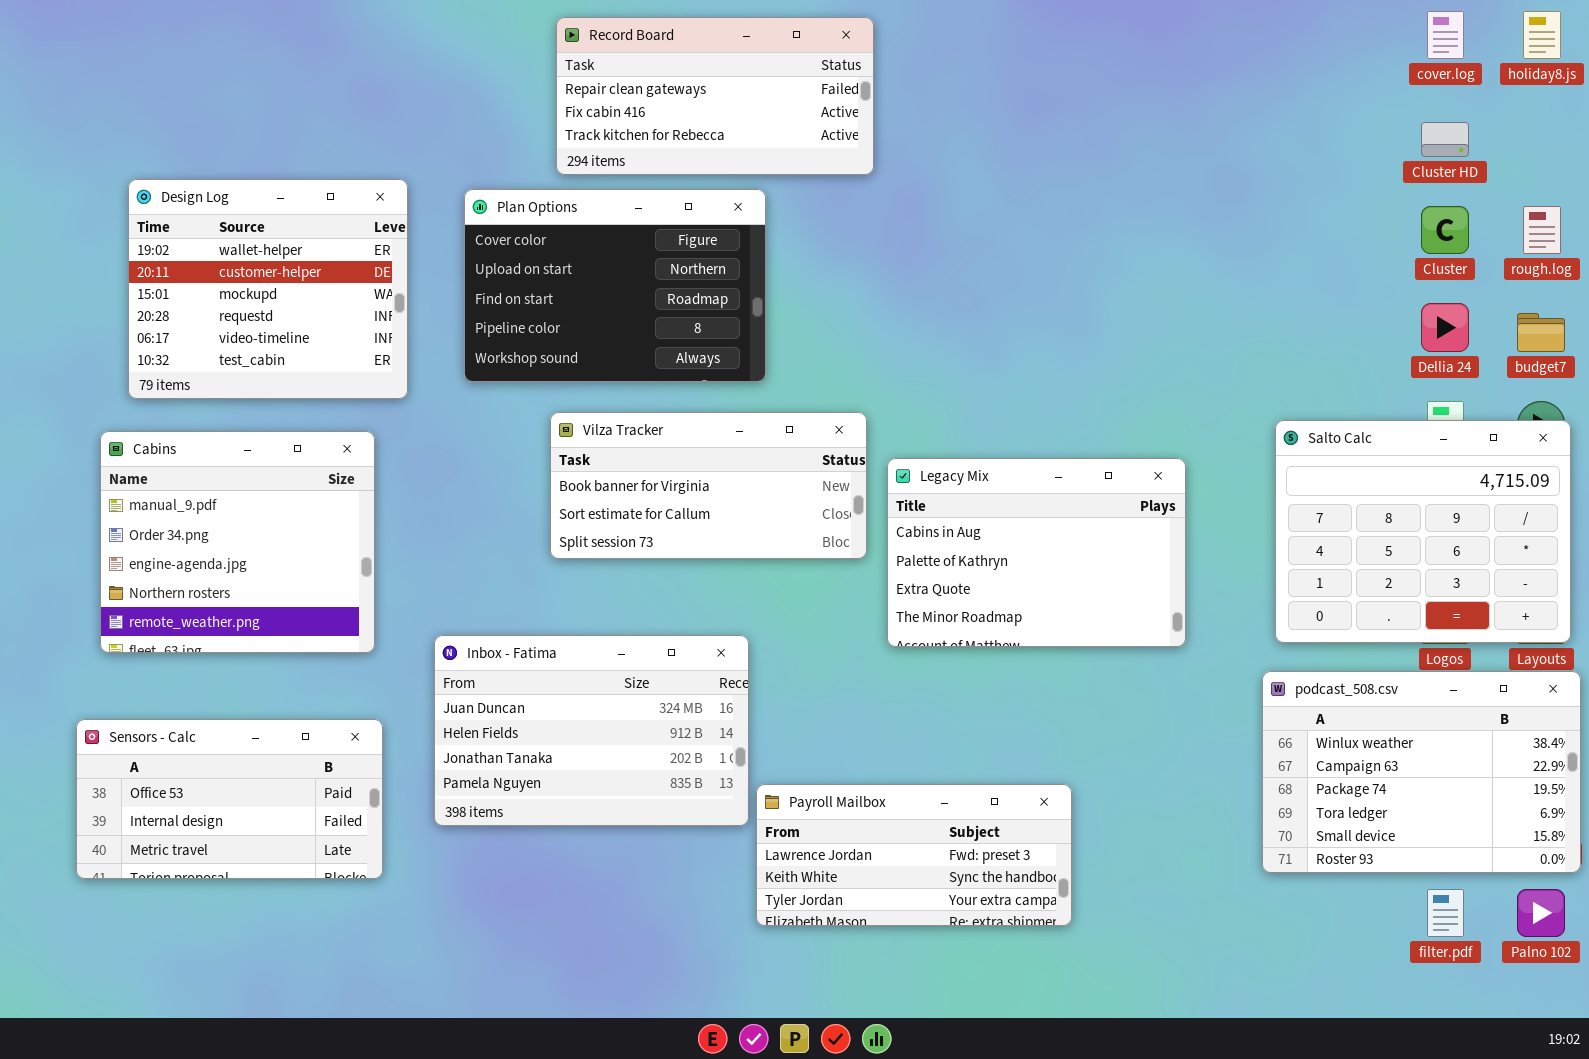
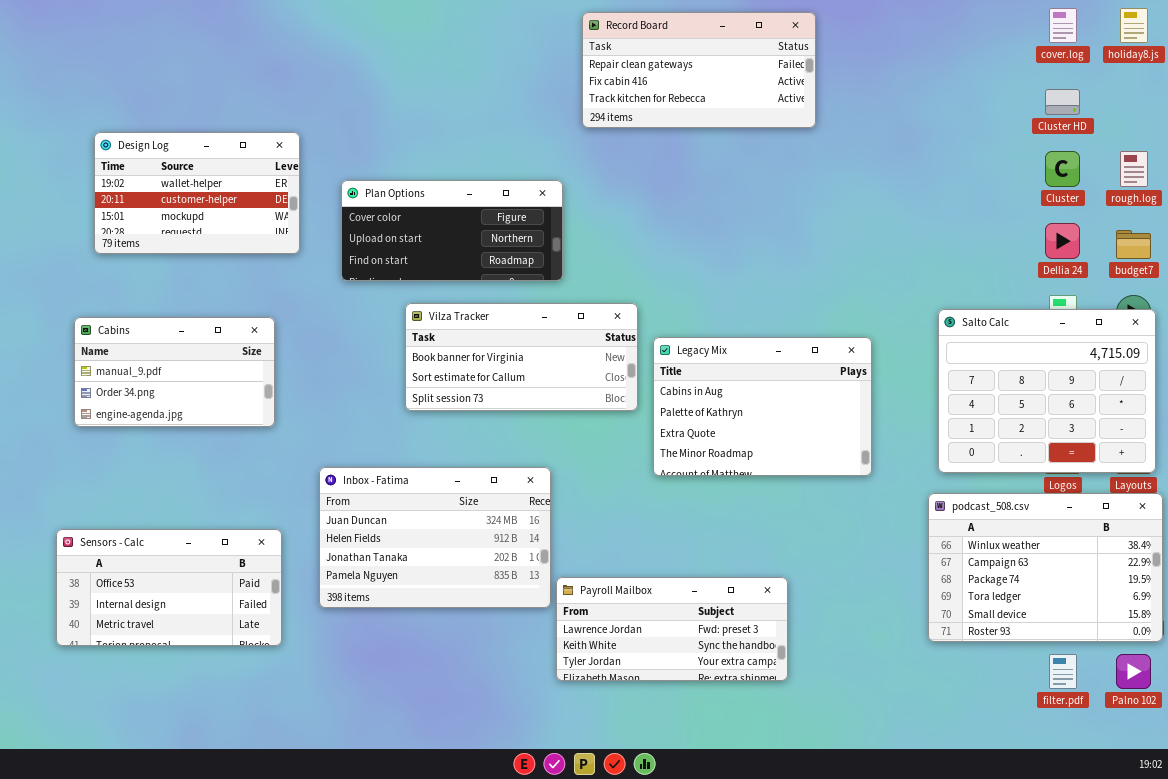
Record Board: [556,17,874,175] -> [582,12,816,128], moved
Design Log: [128,179,408,399] -> [94,132,300,254], resized
Plan Options: [464,189,766,382] -> [341,180,563,281], resized
Cabins: [100,431,375,653] -> [74,317,275,427], resized

